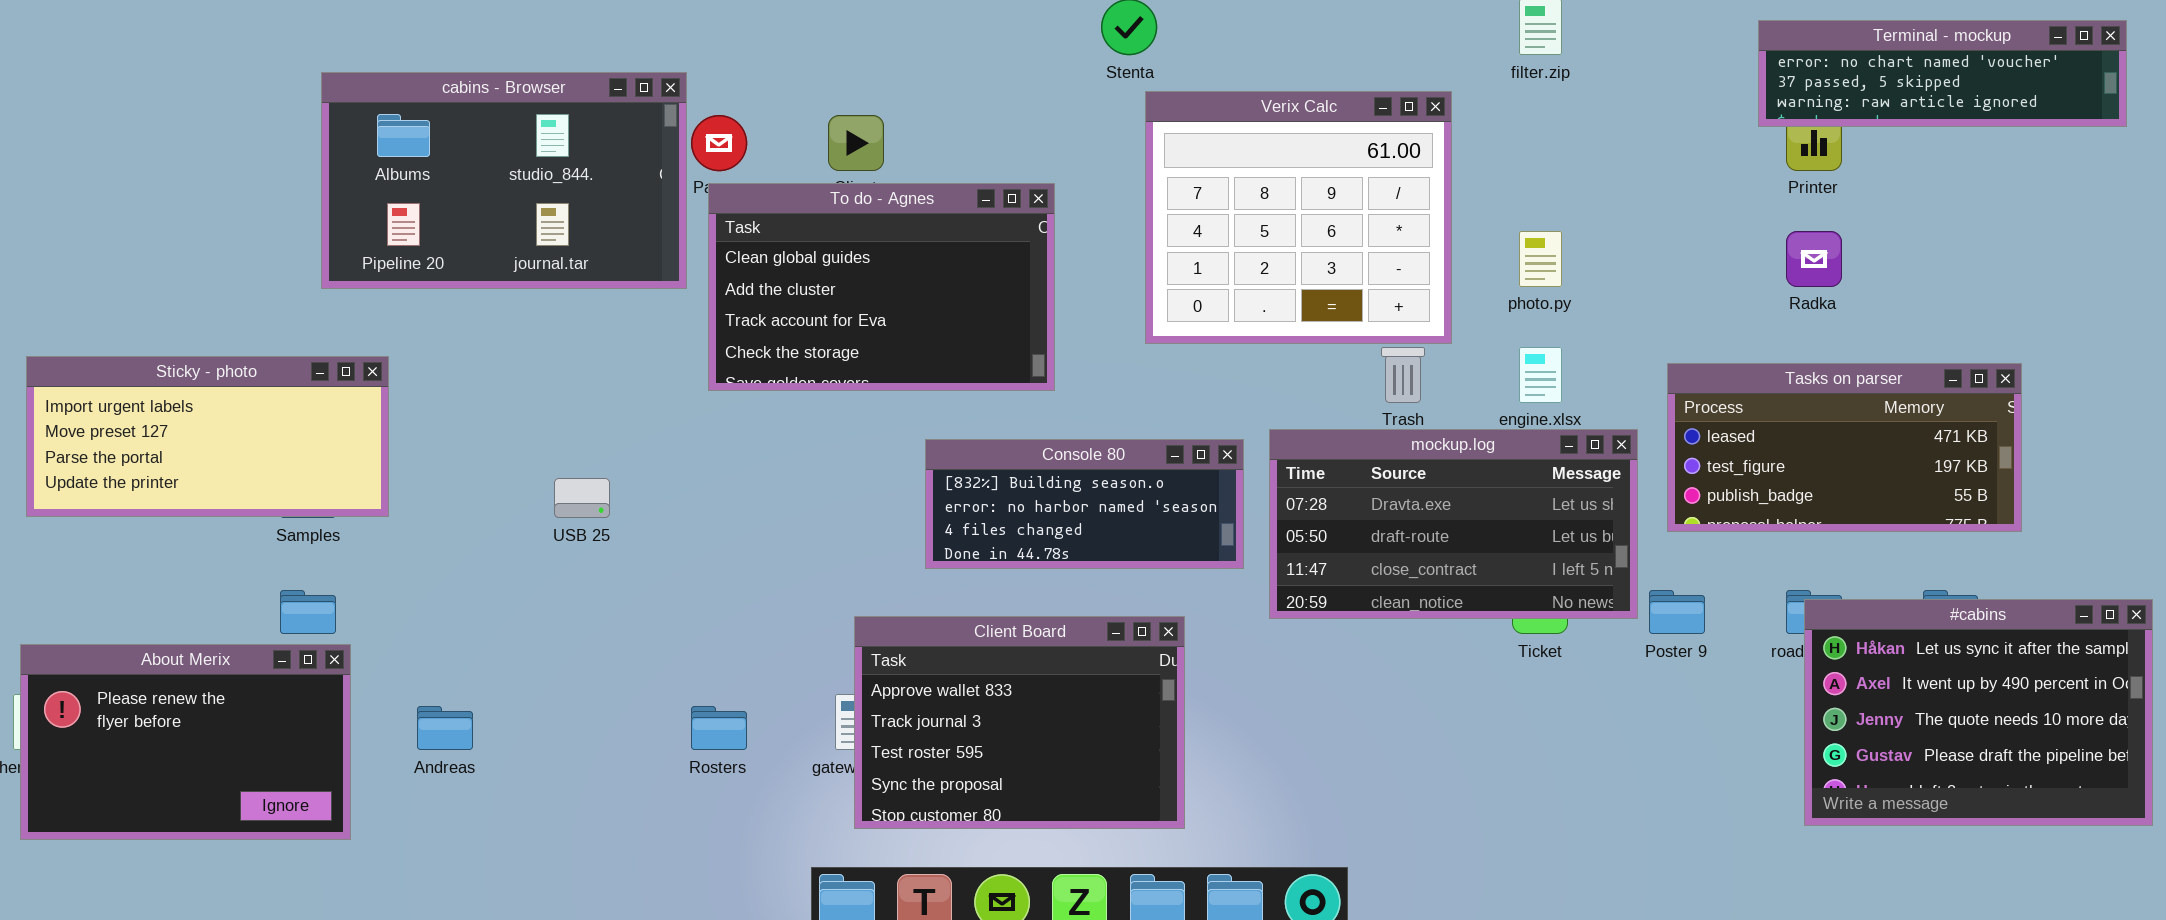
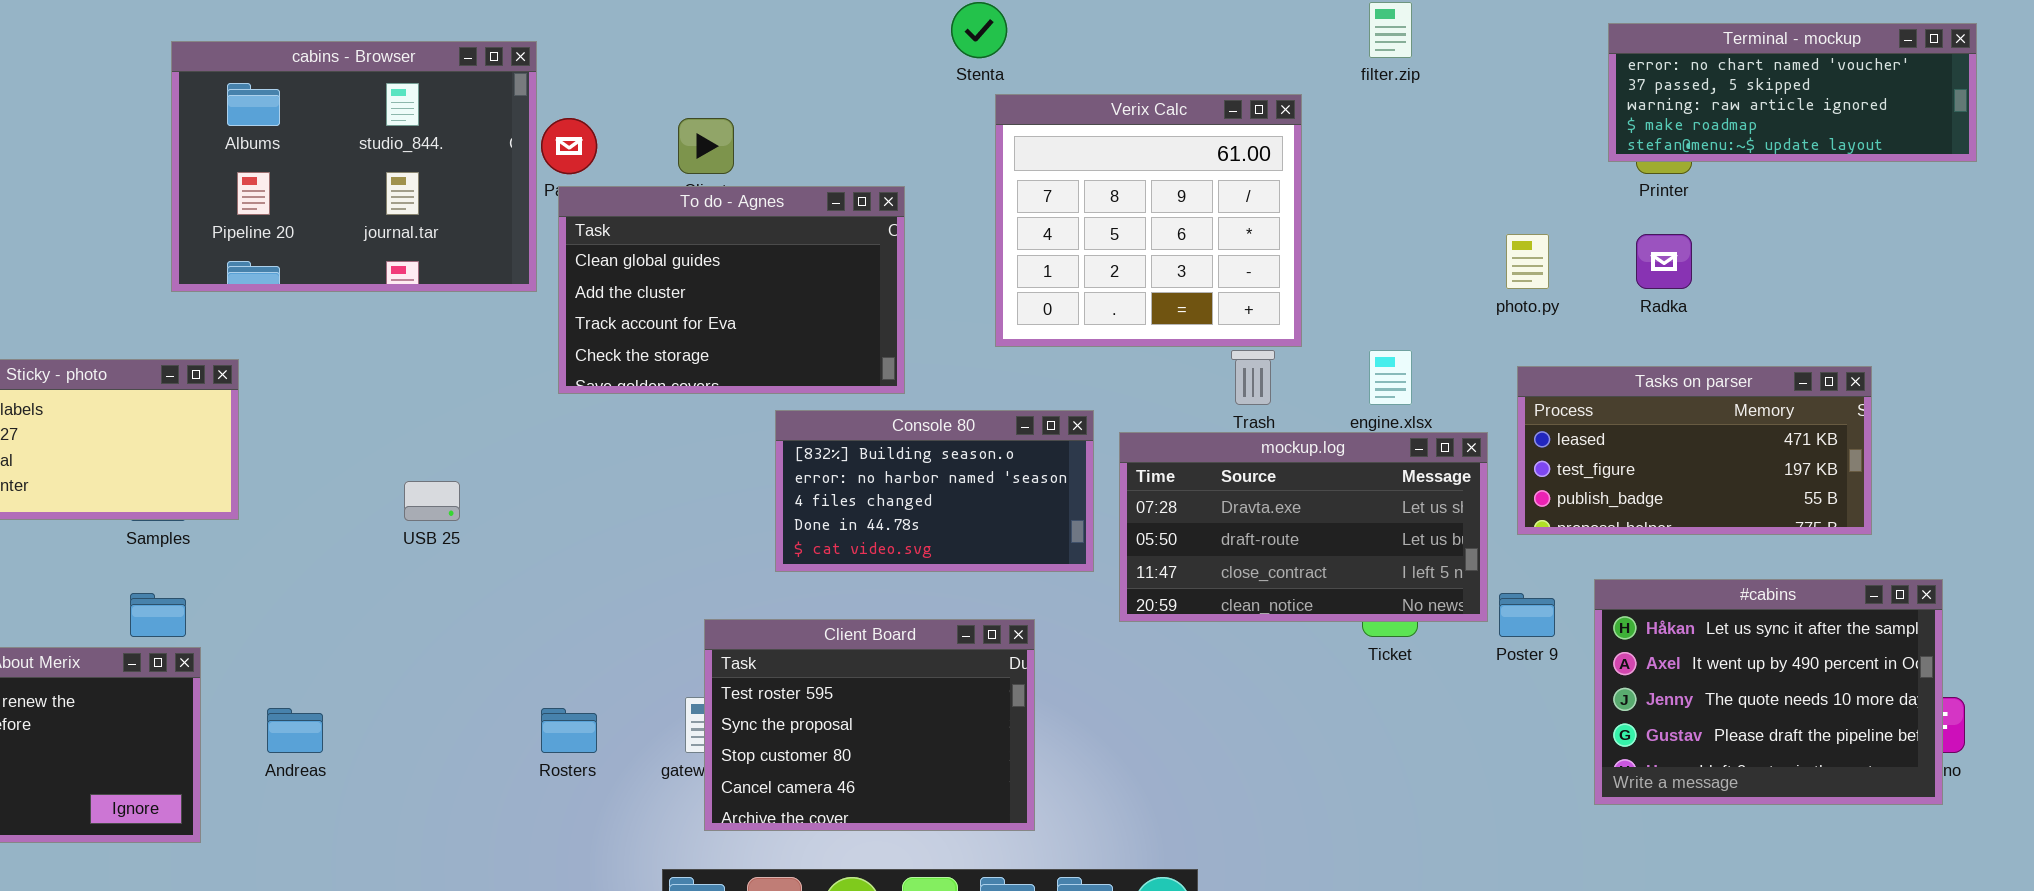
Terminal - mockup: [1758,20,2127,127] -> [1608,23,1977,162], resized
cabins - Browser: [321,72,687,289] -> [171,41,537,292], resized
photo.py: [1519,231,1562,287] -> [1506,234,1549,289], moved
Console 80: [925,439,1244,569] -> [775,410,1094,572], resized
#cabins: [1804,599,2153,826] -> [1594,579,1943,805], moved
Client Board: [854,616,1185,829] -> [704,619,1035,831], scrolled down 2 rows

